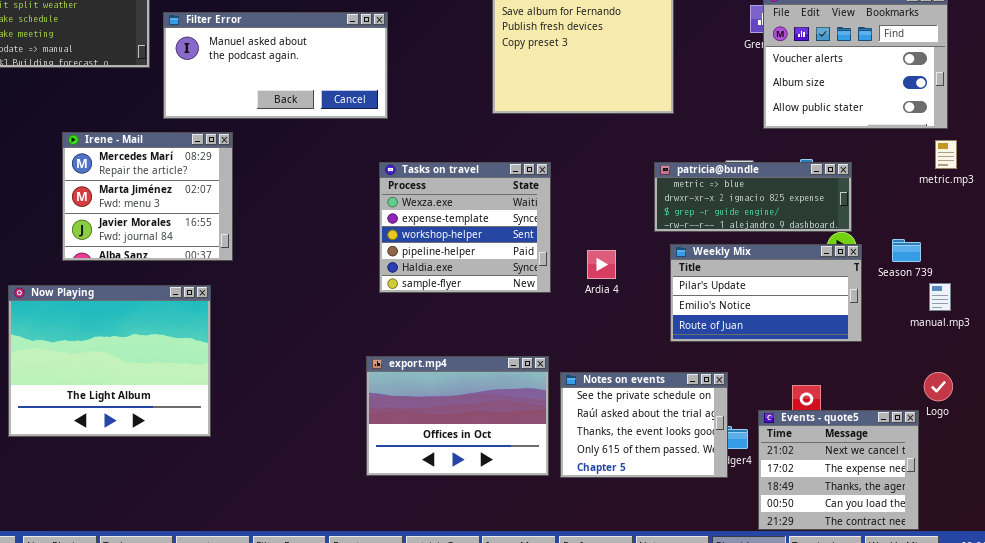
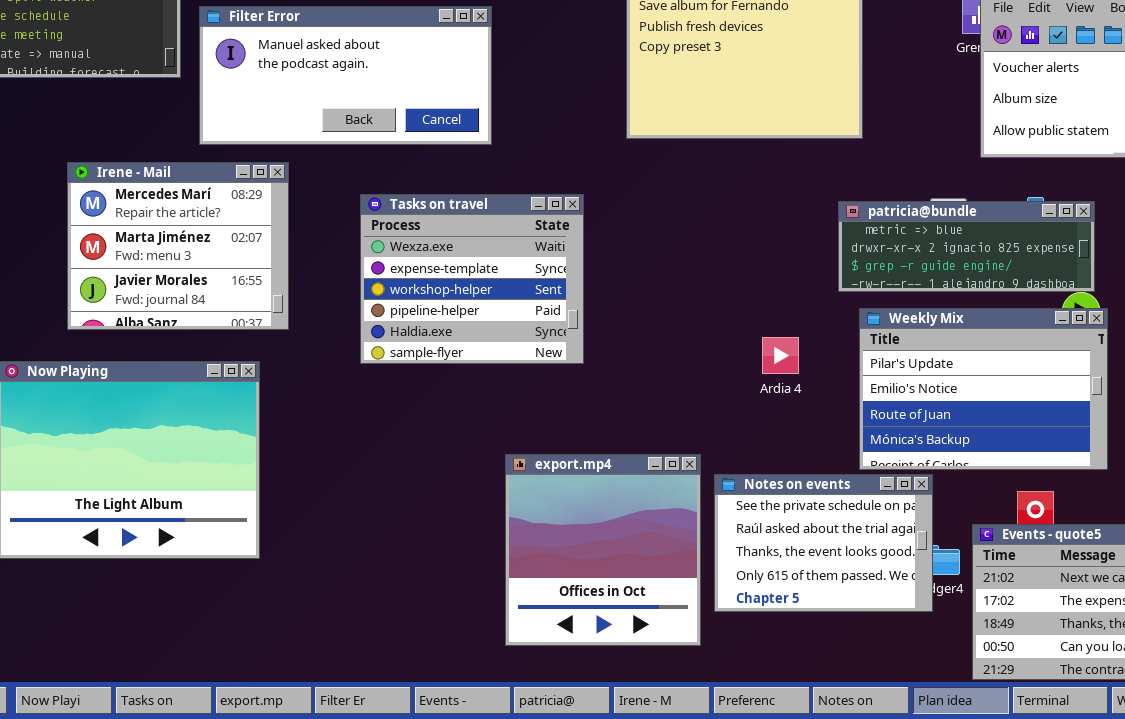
Tasks on travel: [379,162,551,293] -> [360,194,584,364], moved
Weekly Mix: [670,244,862,342] -> [859,308,1108,470], resized
Ardia 4: [587,250,616,279] -> [762,337,799,374], moved
export.mp4: [366,356,549,476] -> [505,454,701,646], resized

